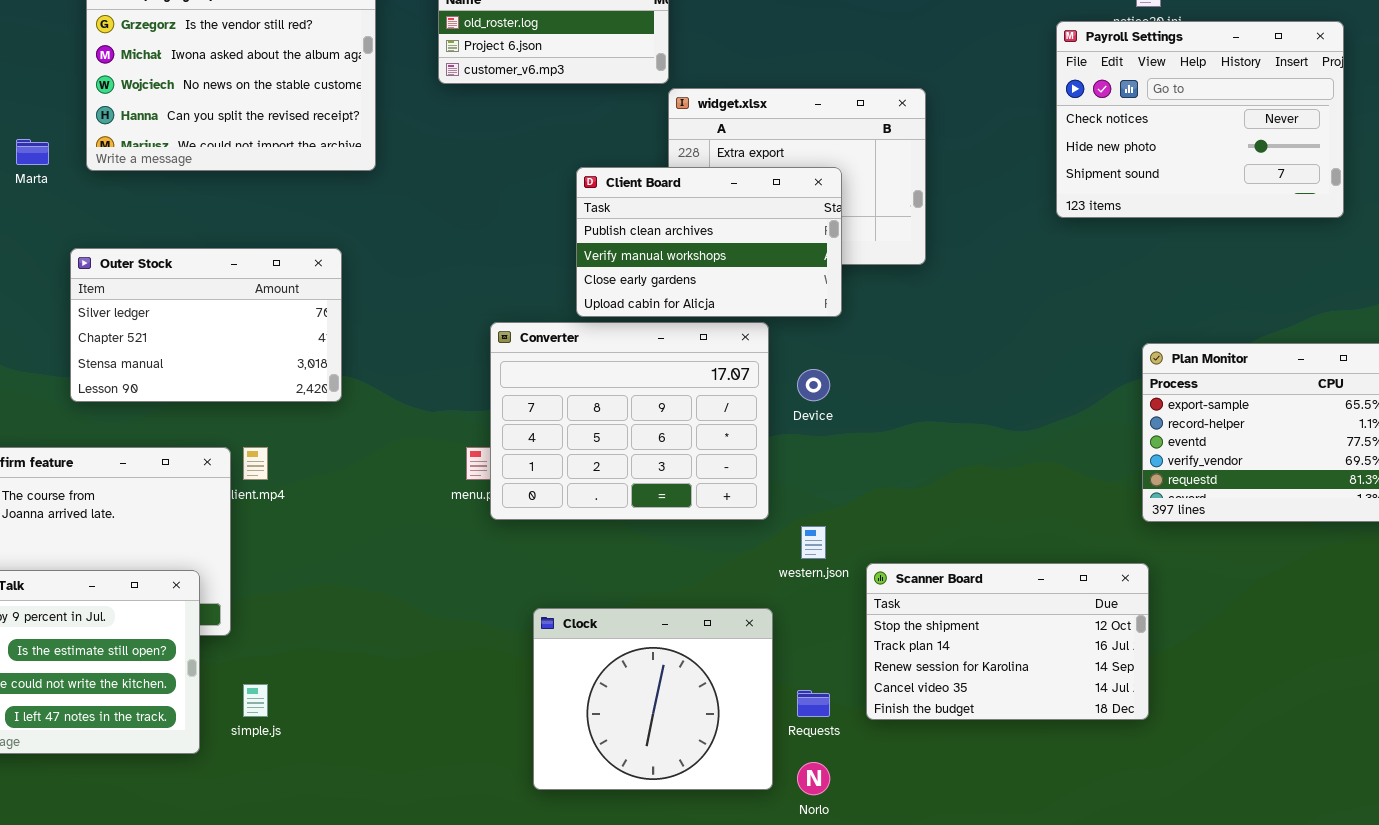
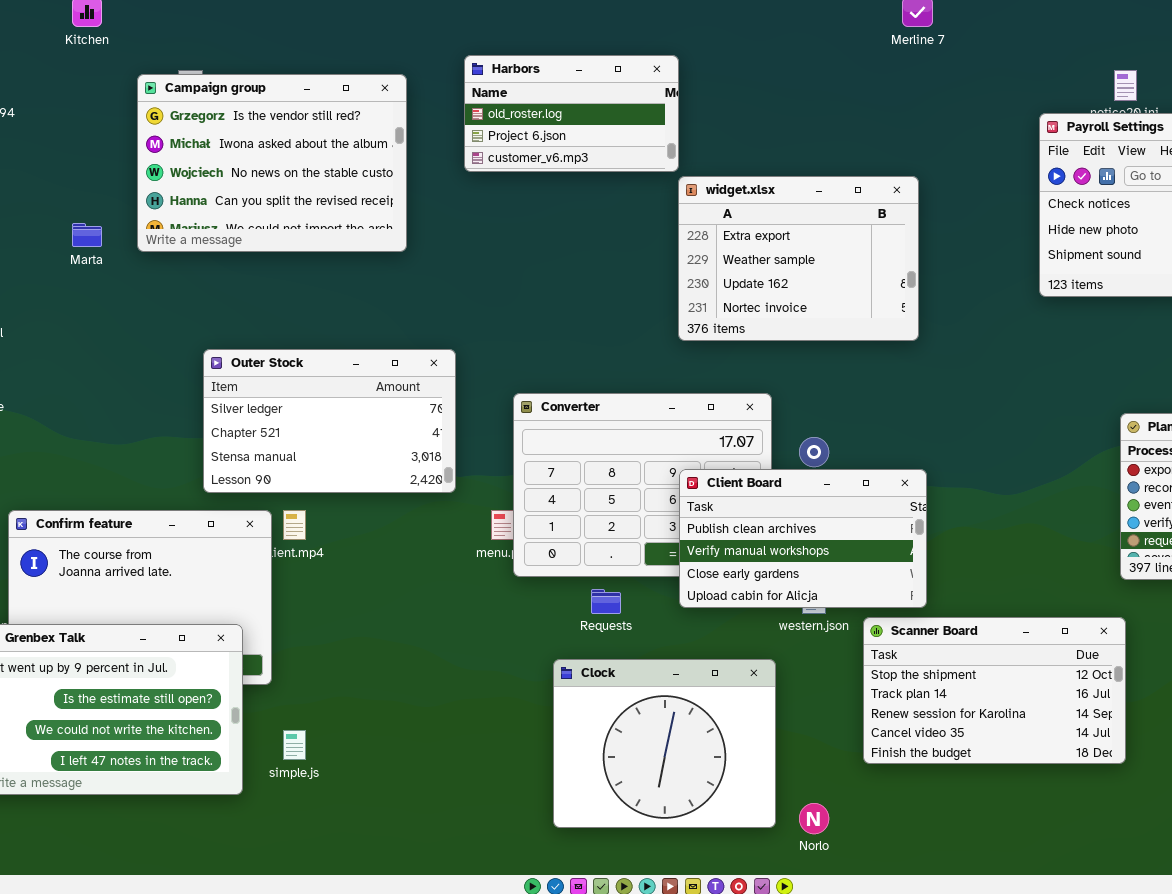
Client Board: [576,167,842,317] -> [679,469,927,608], moved
Outer Stock: [70,248,342,402] -> [203,349,456,493], moved
Requests: [797,690,830,717] -> [591,589,621,614], moved

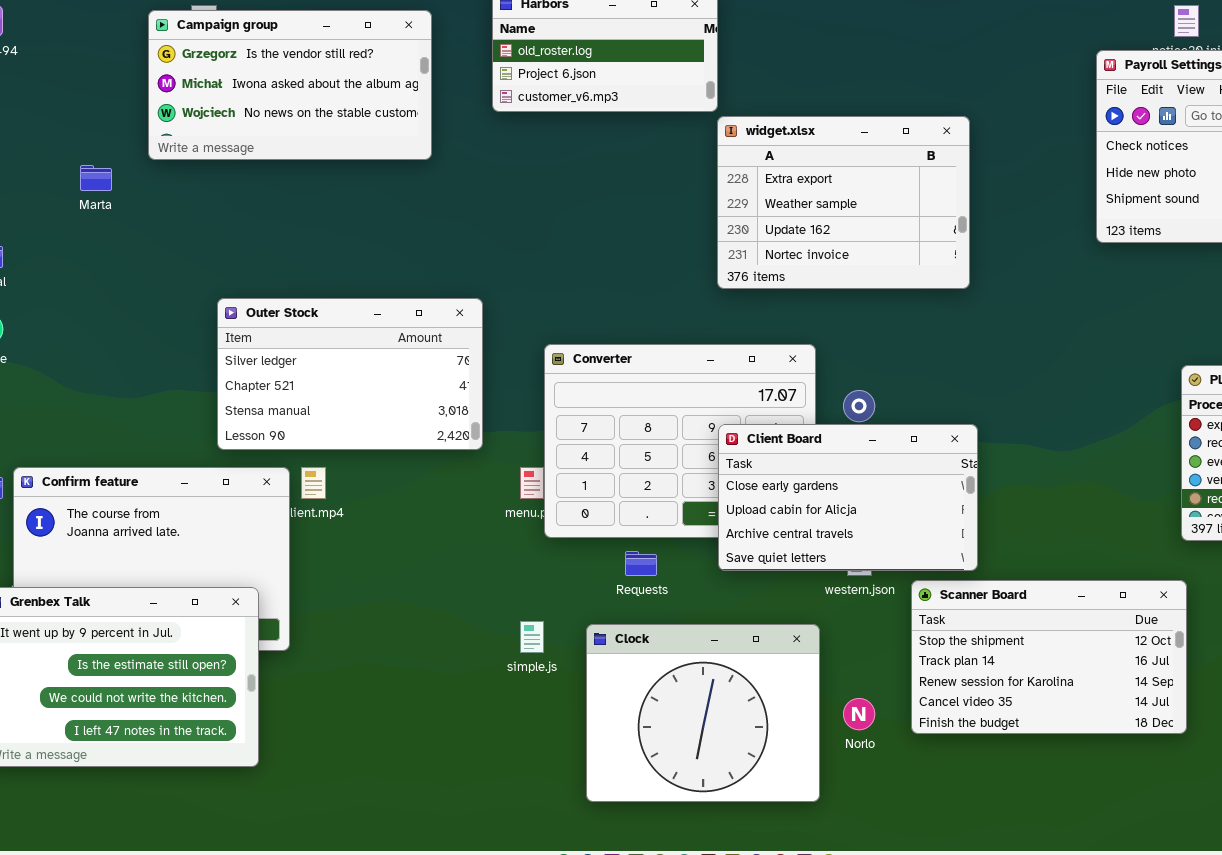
Campaign group: [137,74,407,252] -> [148,10,432,160], resized
Client Board: [679,469,927,608] -> [718,424,978,571], scrolled down 2 rows
simple.js: [283,730,306,760] -> [520,621,544,653], moved
Norlo: [799,803,829,834] -> [843,698,875,730], moved

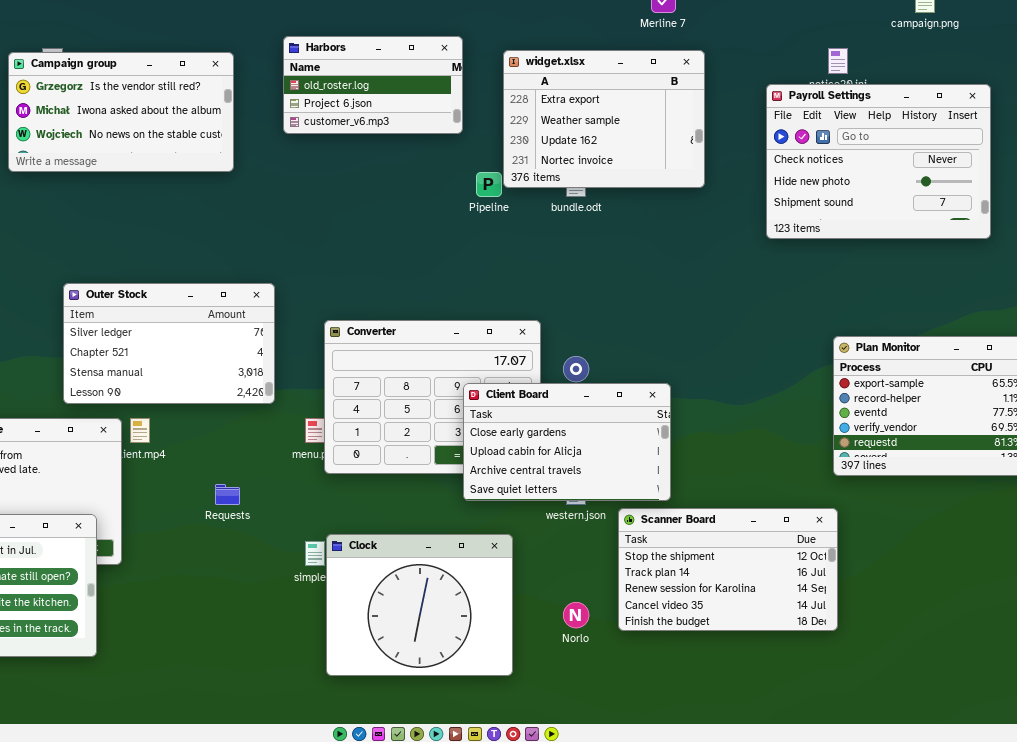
widget.xlsx: [717,116,970,289] -> [503,50,705,188], moved
Requests: [625,551,657,576] -> [215,484,240,505], moved
Clock: [586,624,820,802] -> [326,534,513,676], moved

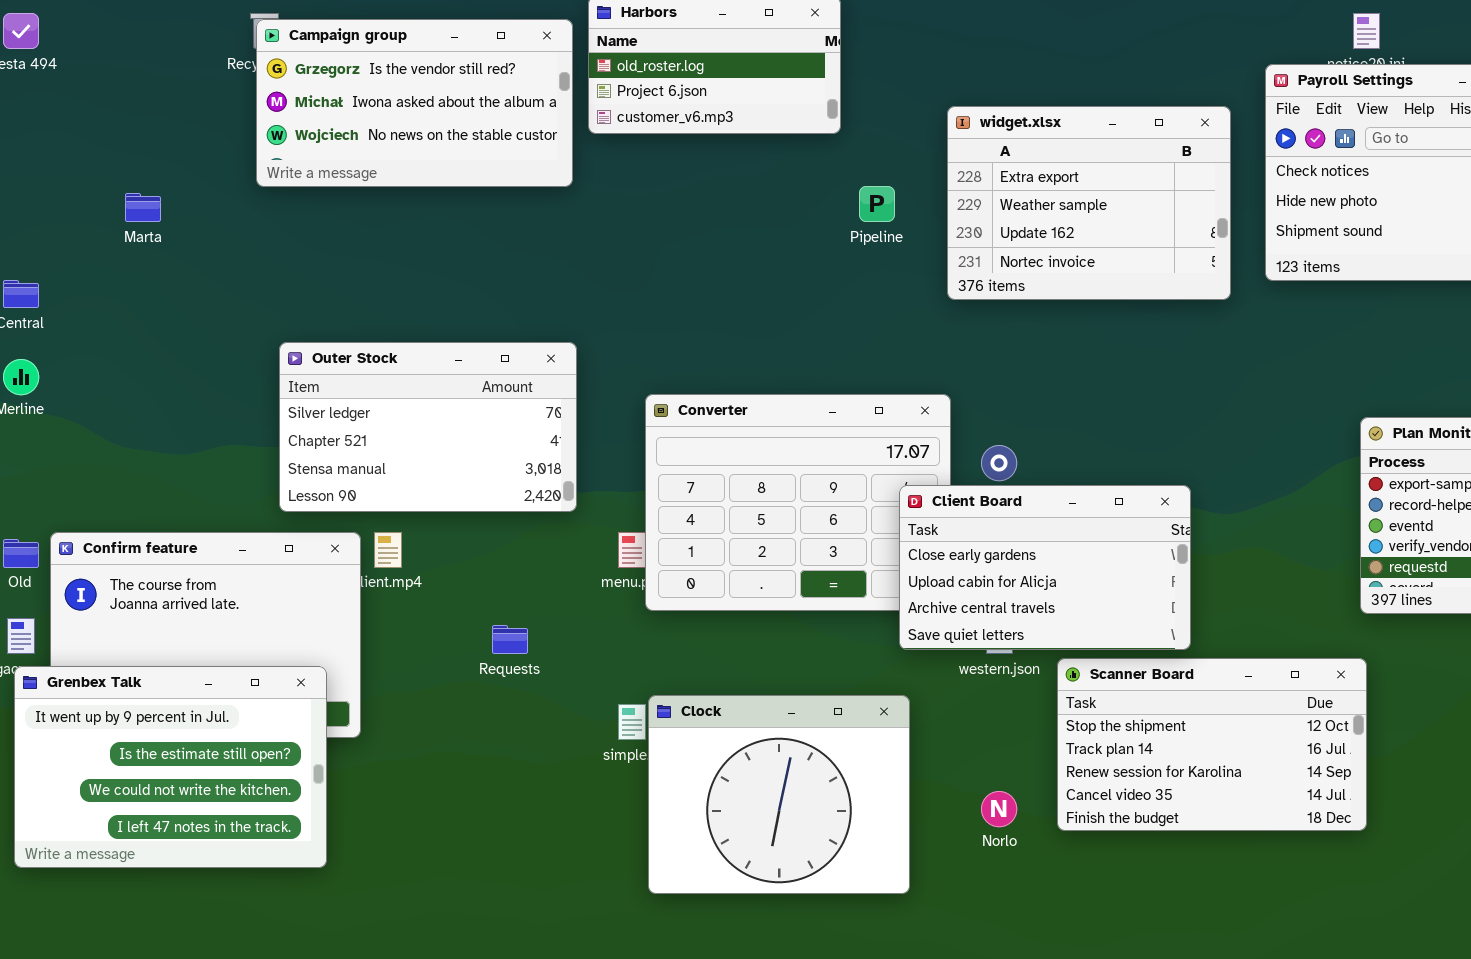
widget.xlsx: [503,50,705,188] -> [947,106,1231,300], moved
Campaign group: [8,52,234,172] -> [256,19,573,187], moved
Client Board: [463,383,671,501] -> [899,485,1191,650], moved

